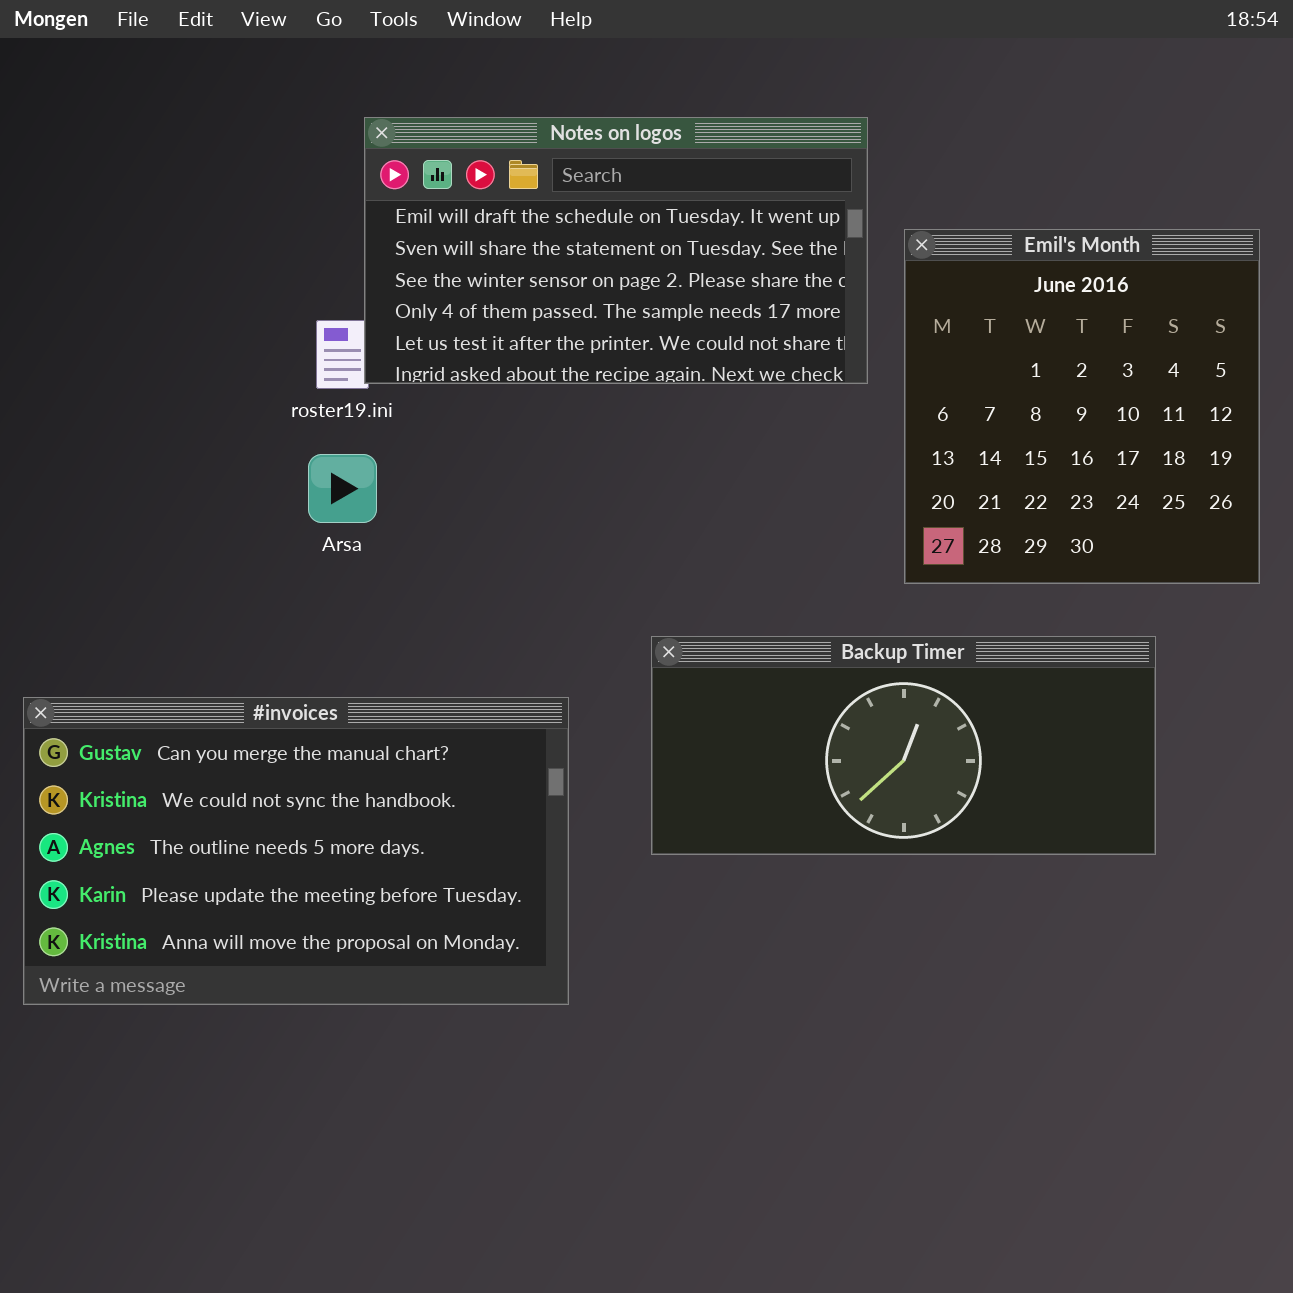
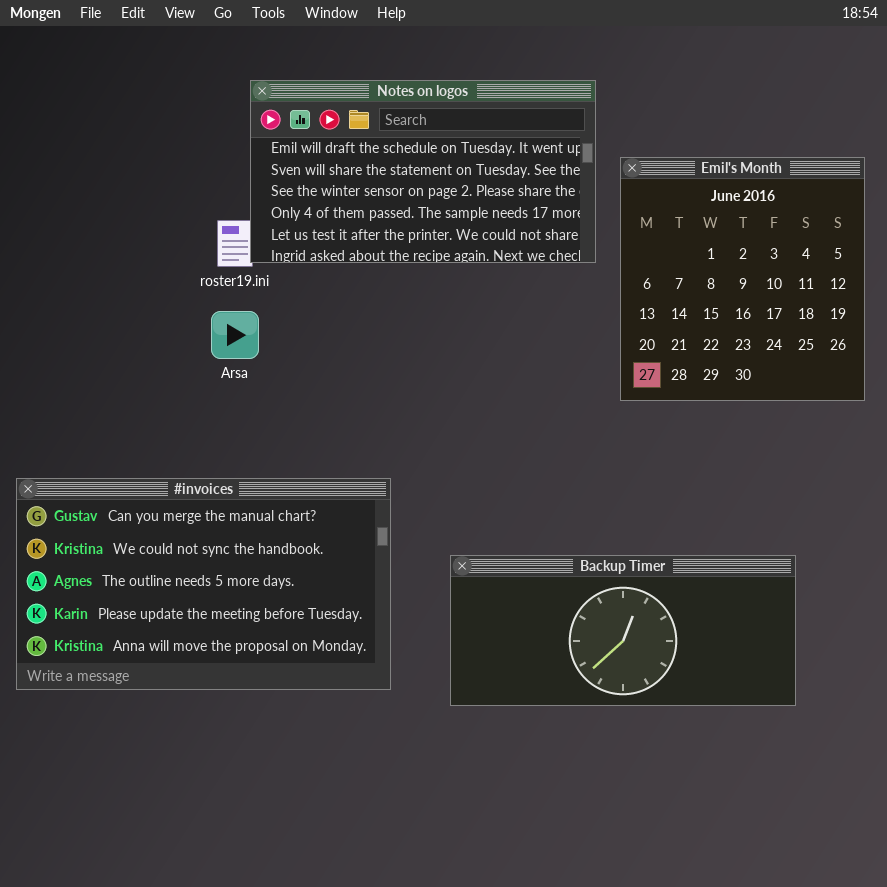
Backup Timer: [651,636,1156,855] -> [450,555,796,706], moved

